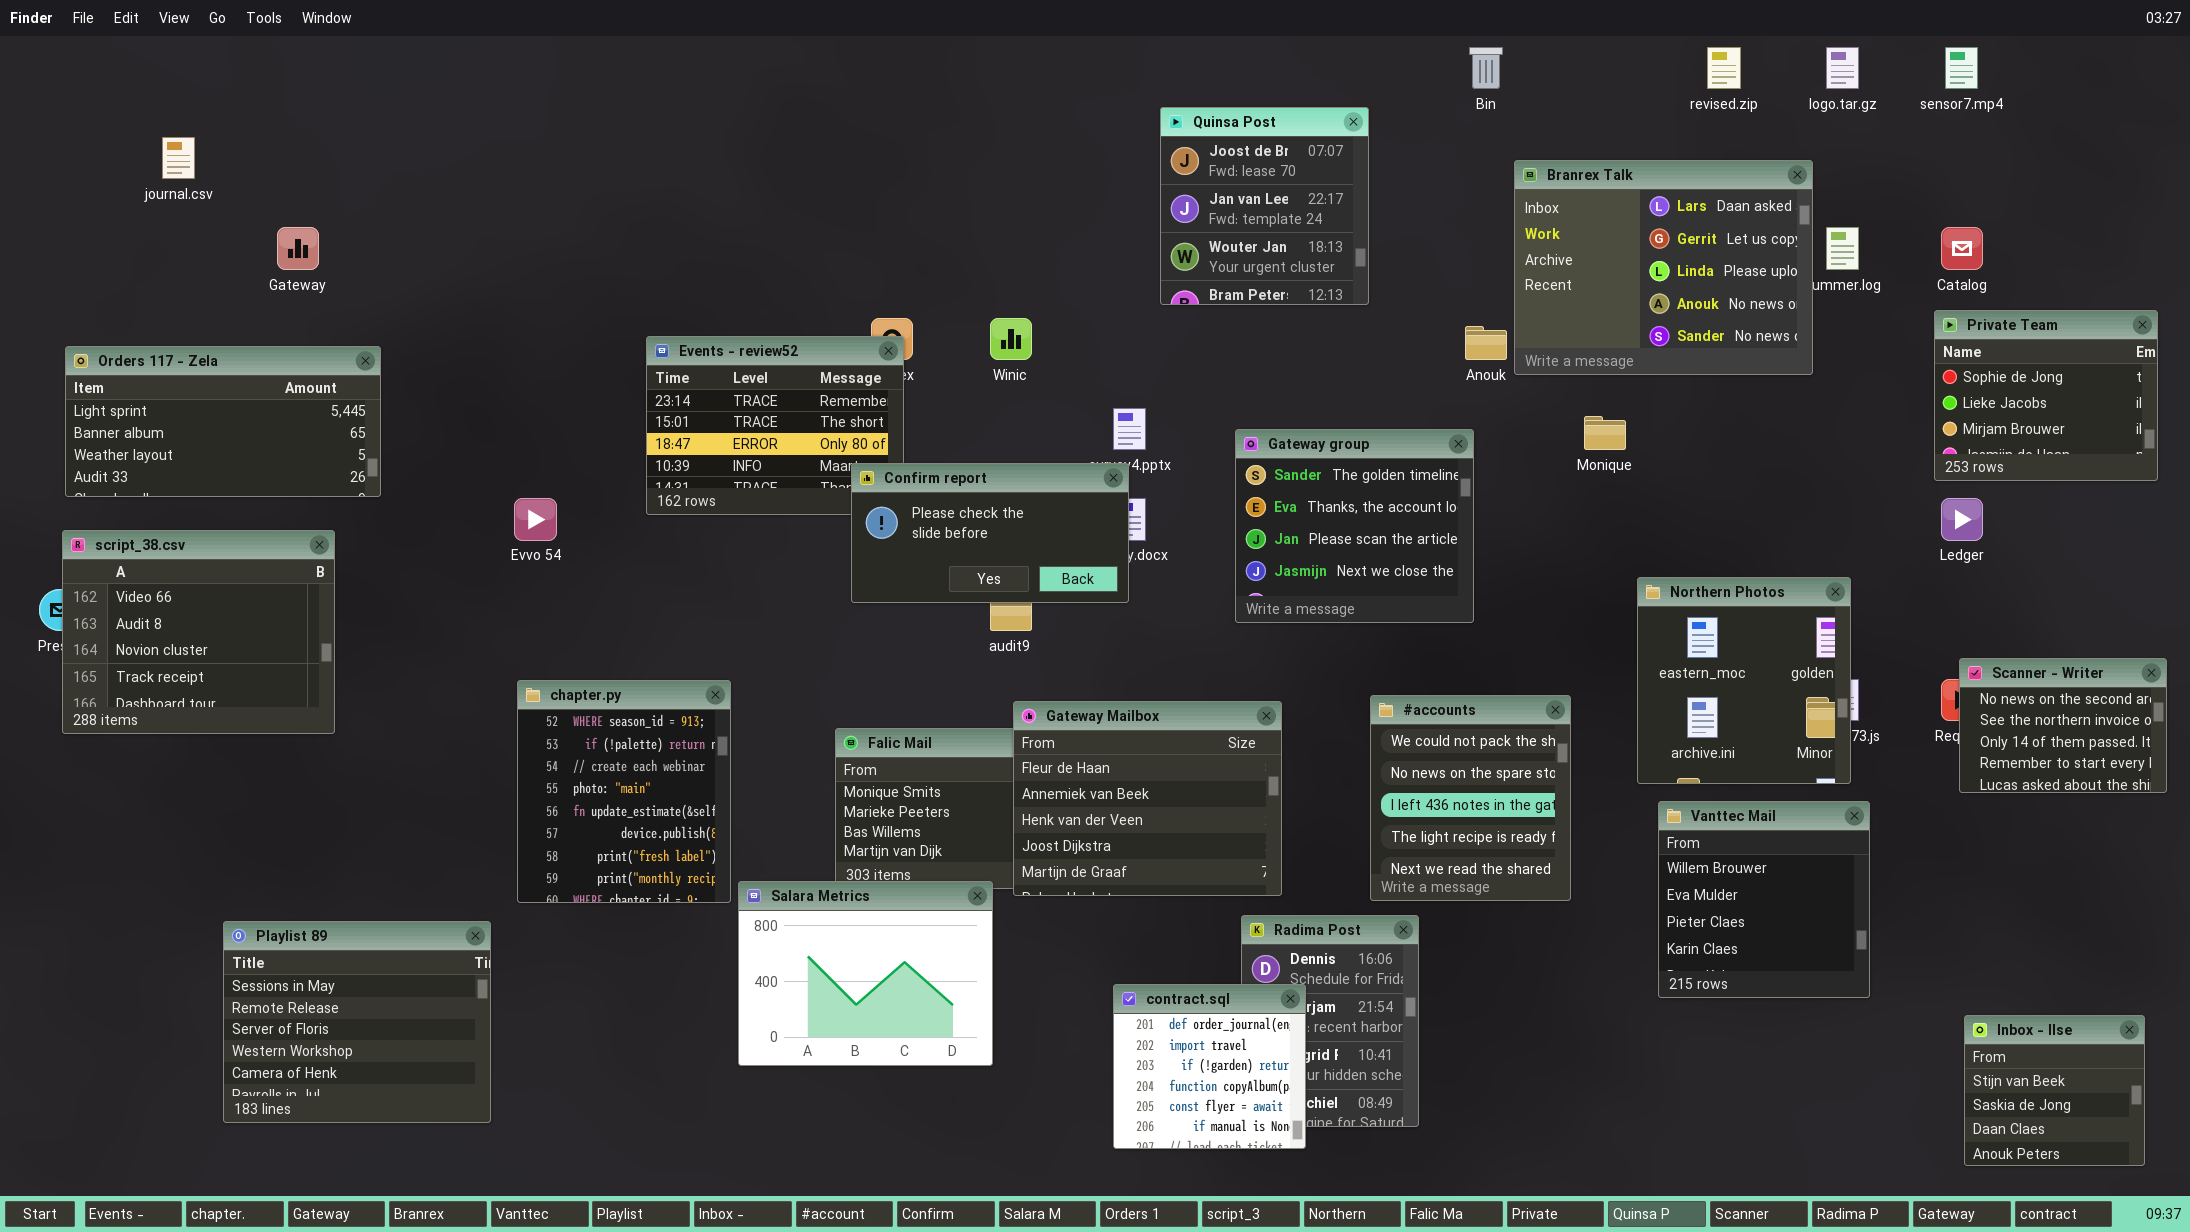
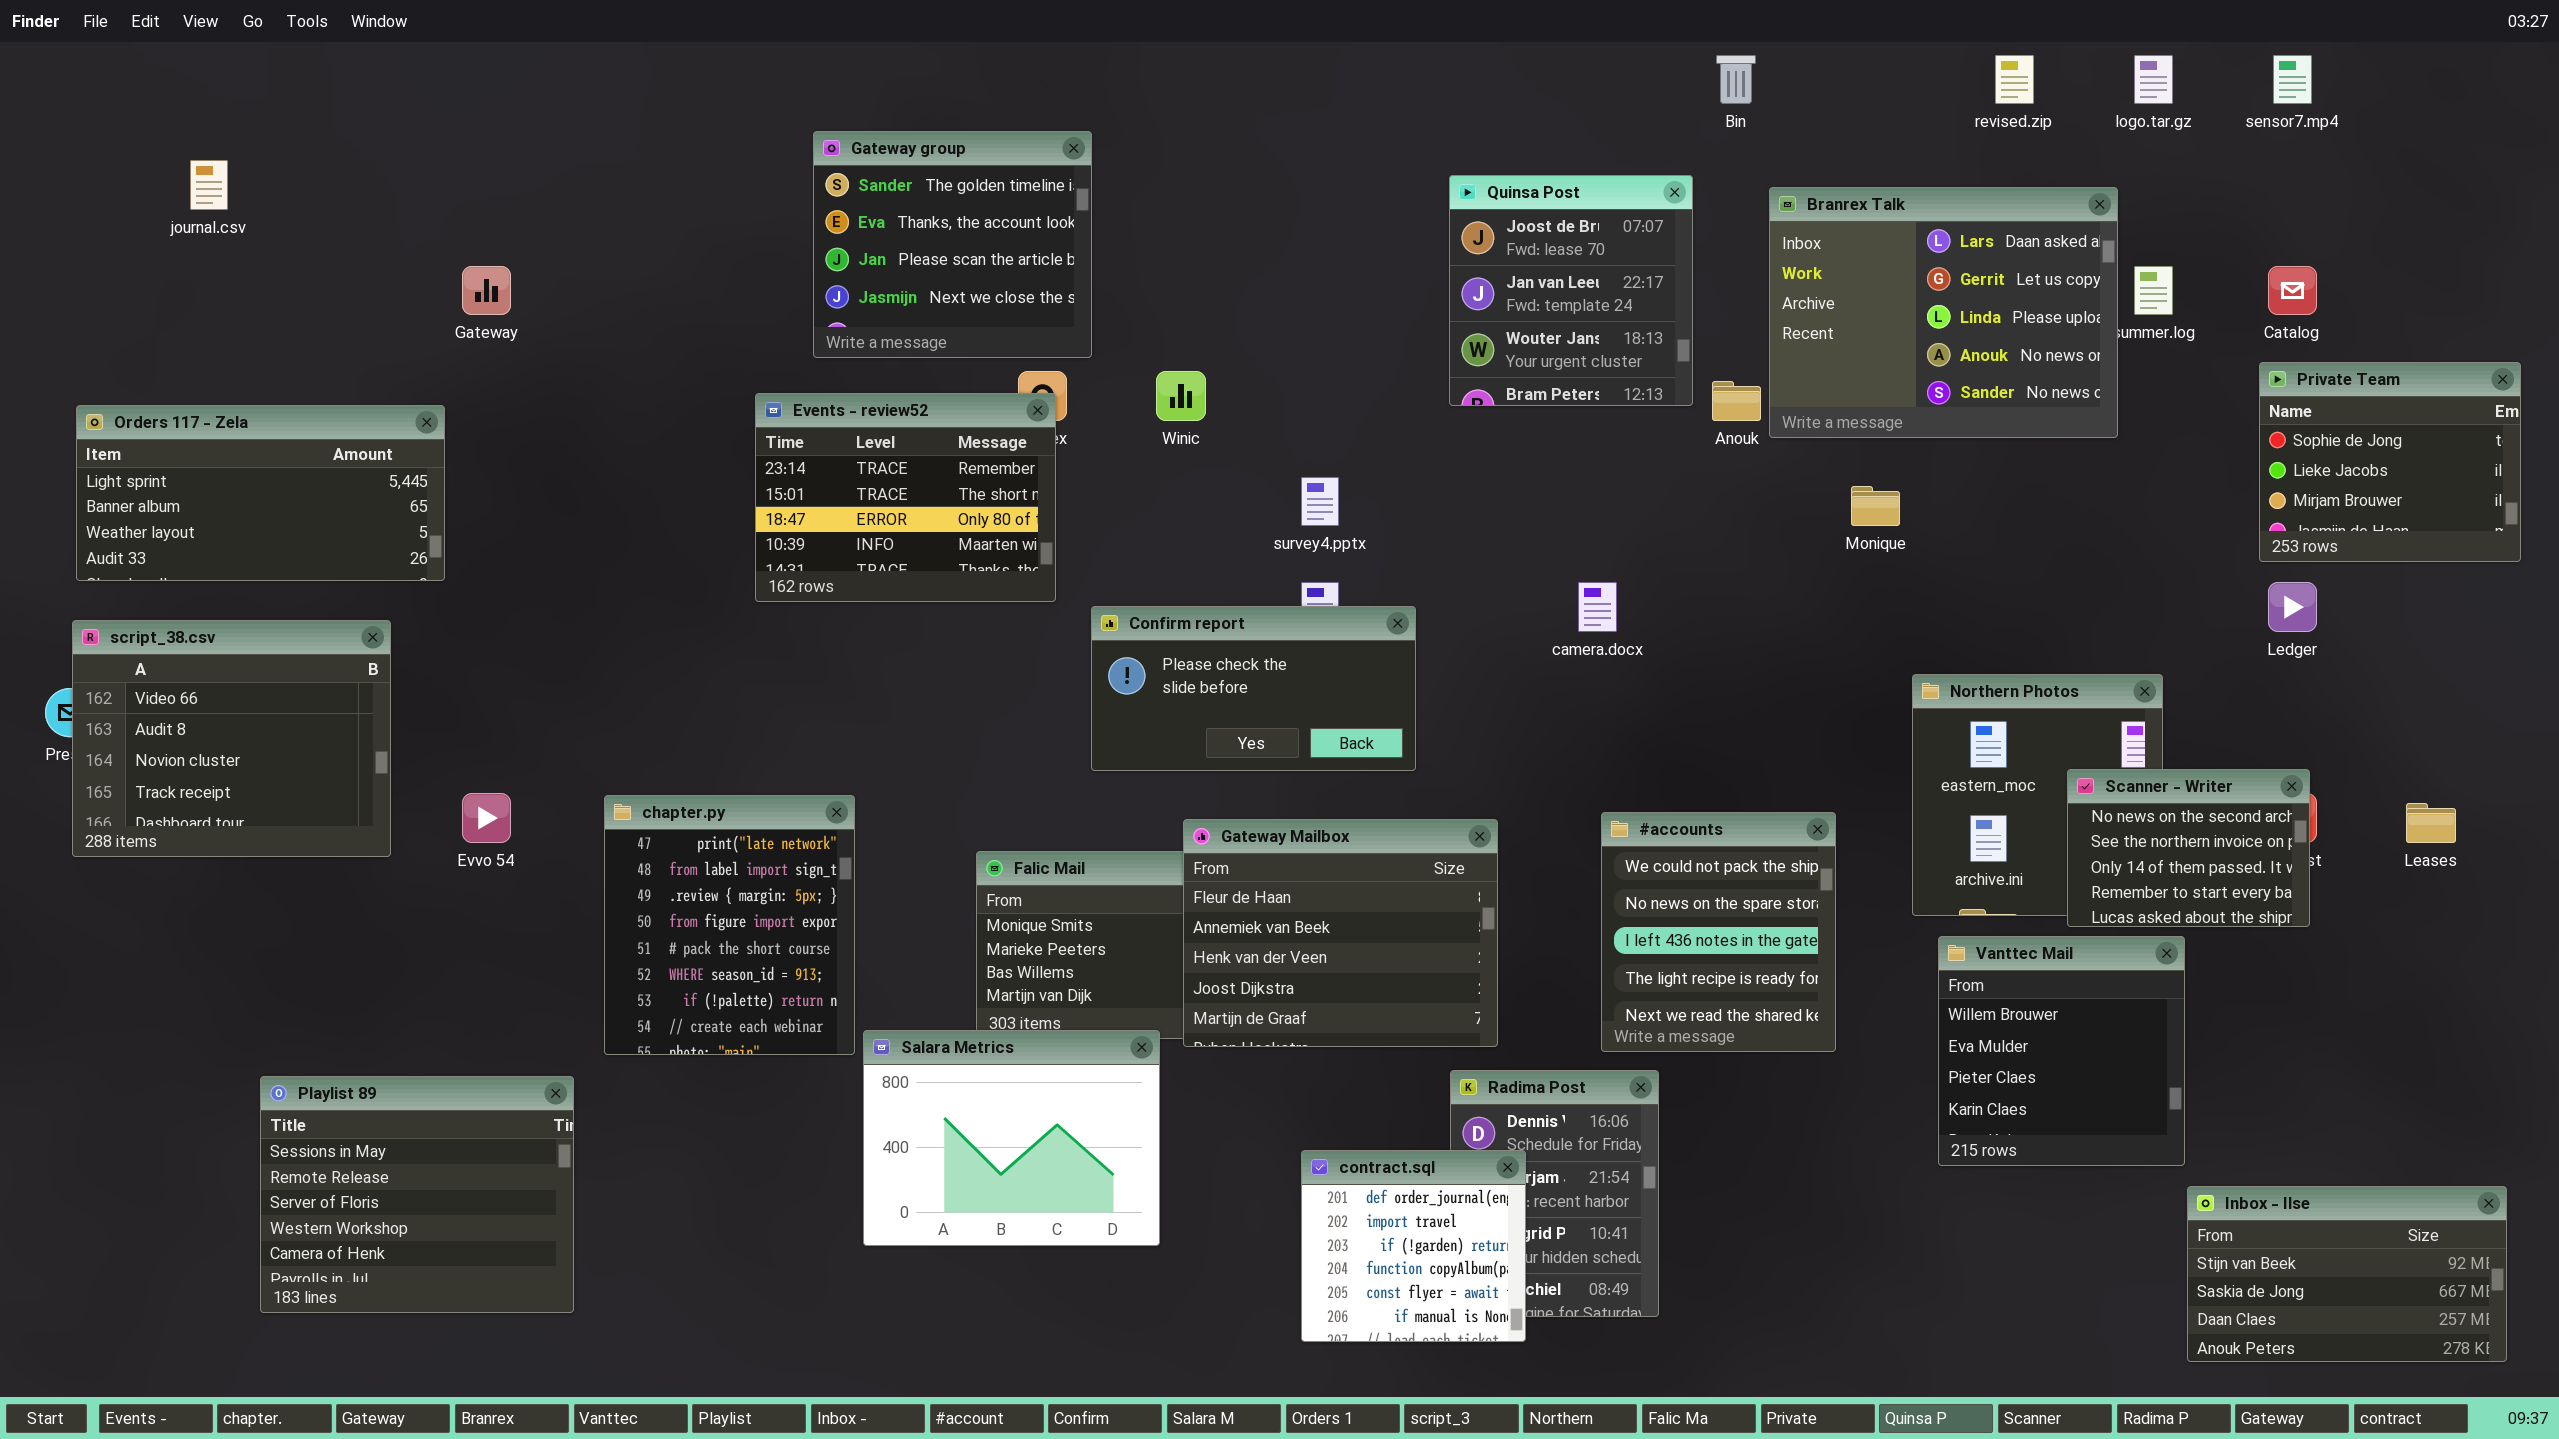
Quinsa Post: [1160,107,1369,305] -> [1449,175,1693,406], moved
Gateway: [277,227,319,270] -> [462,266,511,315], moved
Gateway group: [1235,429,1474,623] -> [813,131,1092,358], moved
Confirm report: [851,463,1129,603] -> [1091,606,1416,771], moved
Evvo 54: [514,498,557,541] -> [462,793,511,843], moved
Scanner - Writer: [1959,658,2167,793] -> [2067,769,2310,927], moved
chapter.py: [517,680,731,903] -> [604,795,855,1055], scrolled up 5 rows
Inbox - Ilse: [1964,1015,2145,1166] -> [2187,1186,2507,1362], resized

